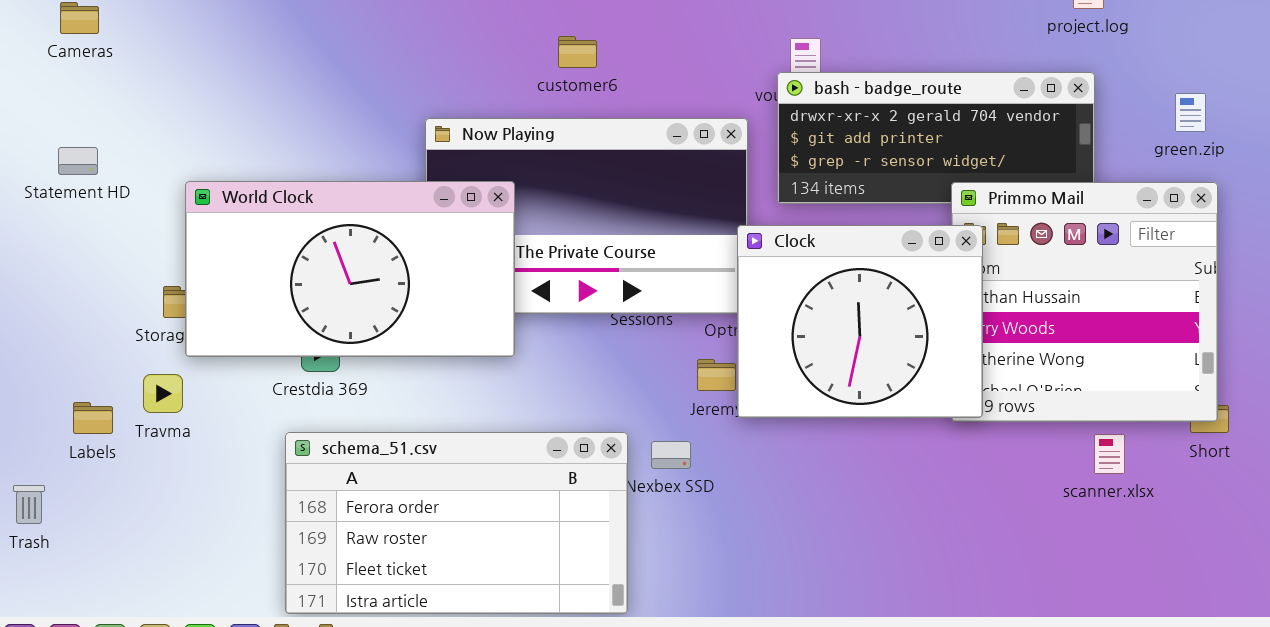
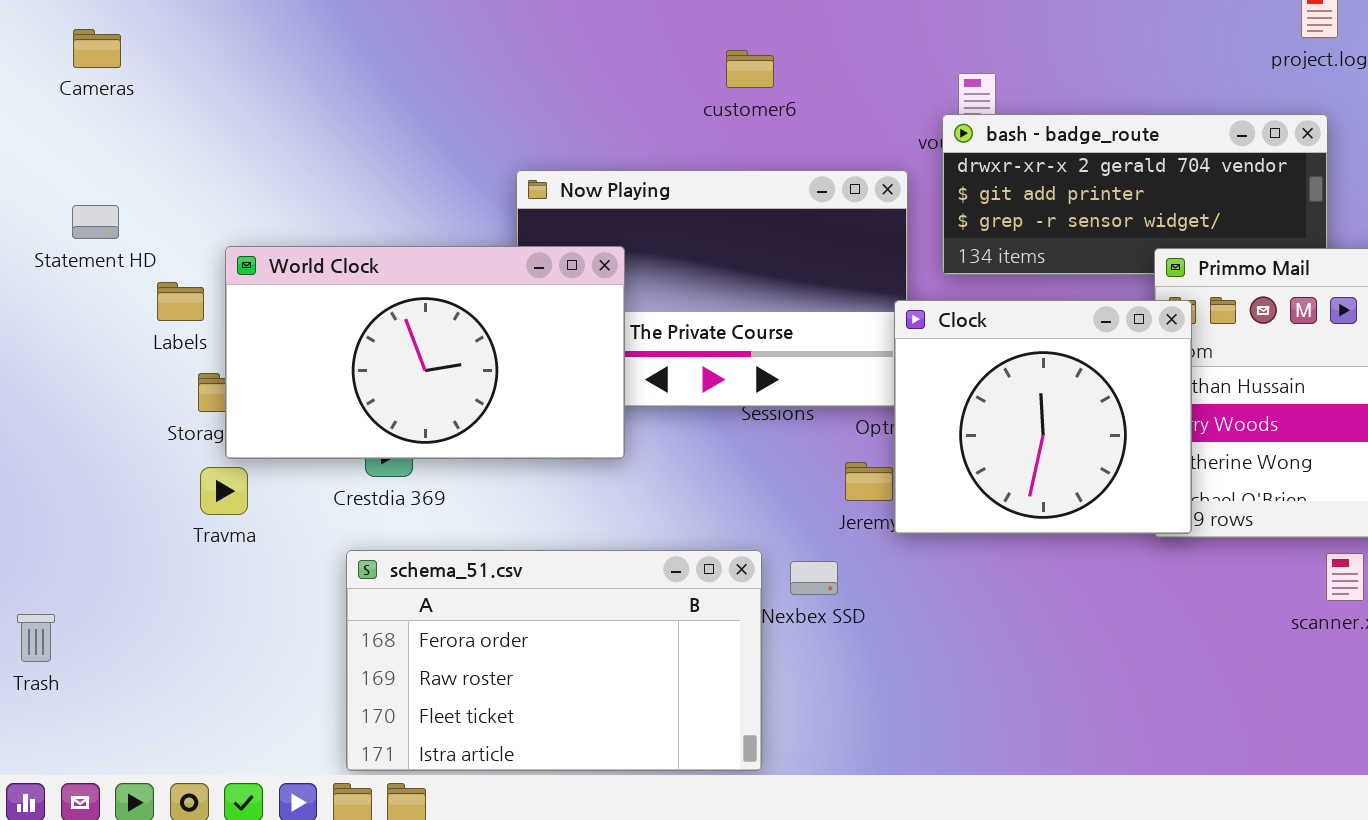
customer6: [558,36,597,68] -> [726,50,774,88], moved
Travma: [143,374,183,413] -> [200,467,248,515], moved
Labels: [73,402,113,434] -> [157,282,204,321], moved

